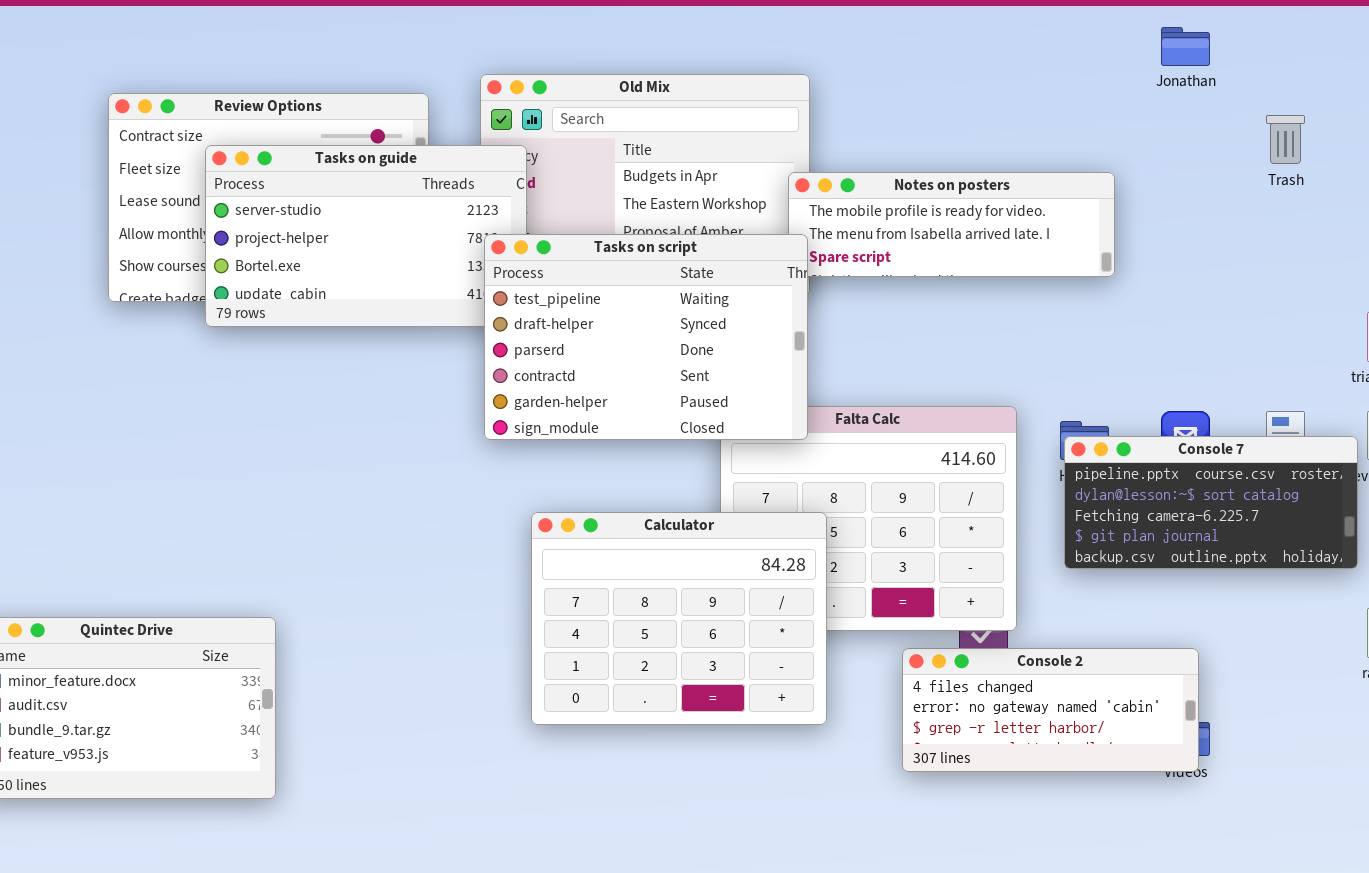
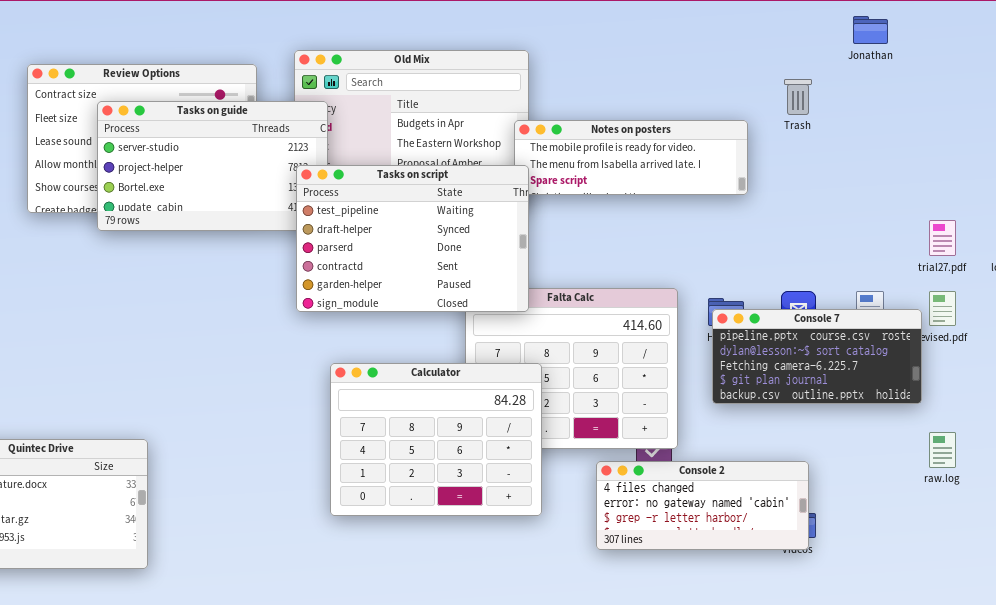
Jonathan: [1161,27,1210,66] -> [853,16,888,44], moved
Trash: [1266,115,1305,164] -> [784,79,812,115], moved

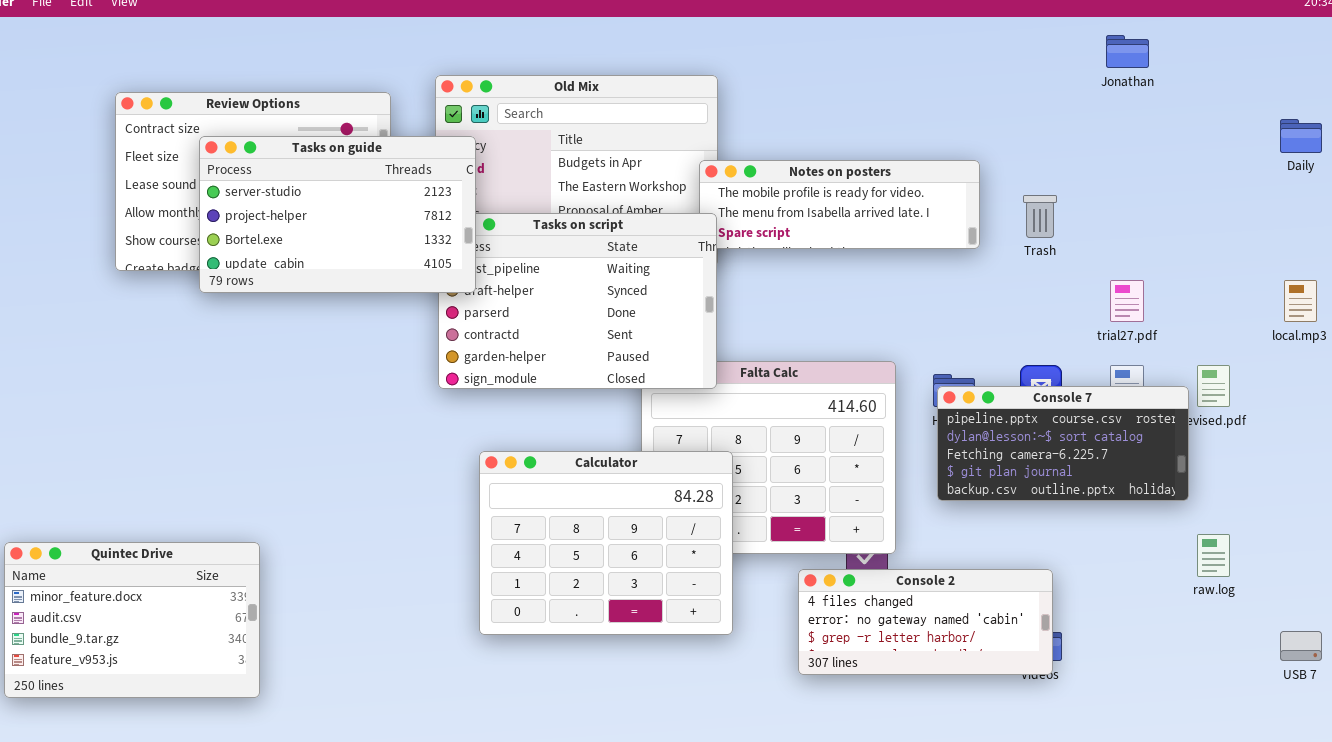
Trash: [784,79,812,115] -> [1023,195,1057,238], moved
Tasks on guide: [97,101,328,231] -> [199,136,476,293], raised
trial27.pdf: [929,220,956,256] -> [1110,280,1144,322], moved

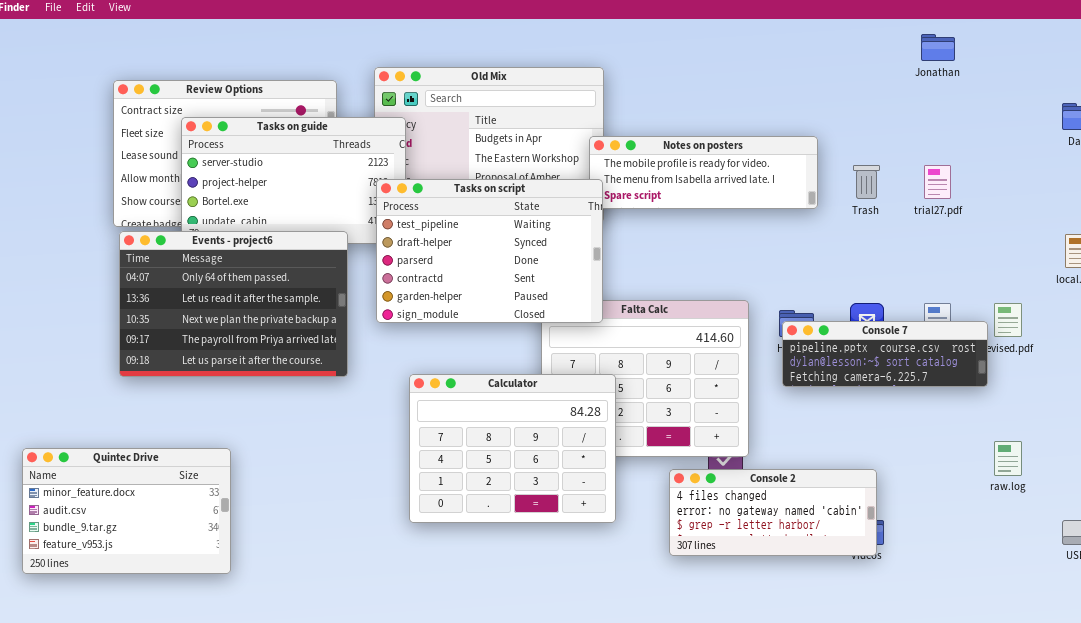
Tasks on script: [438,213,717,389] -> [376,179,603,323], raised
Events - project6: none -> [119,231,348,377], opened
trial27.pdf: [1110,280,1144,322] -> [924,165,951,199], moved
Console 7: [937,386,1189,501] -> [782,321,988,387], resized

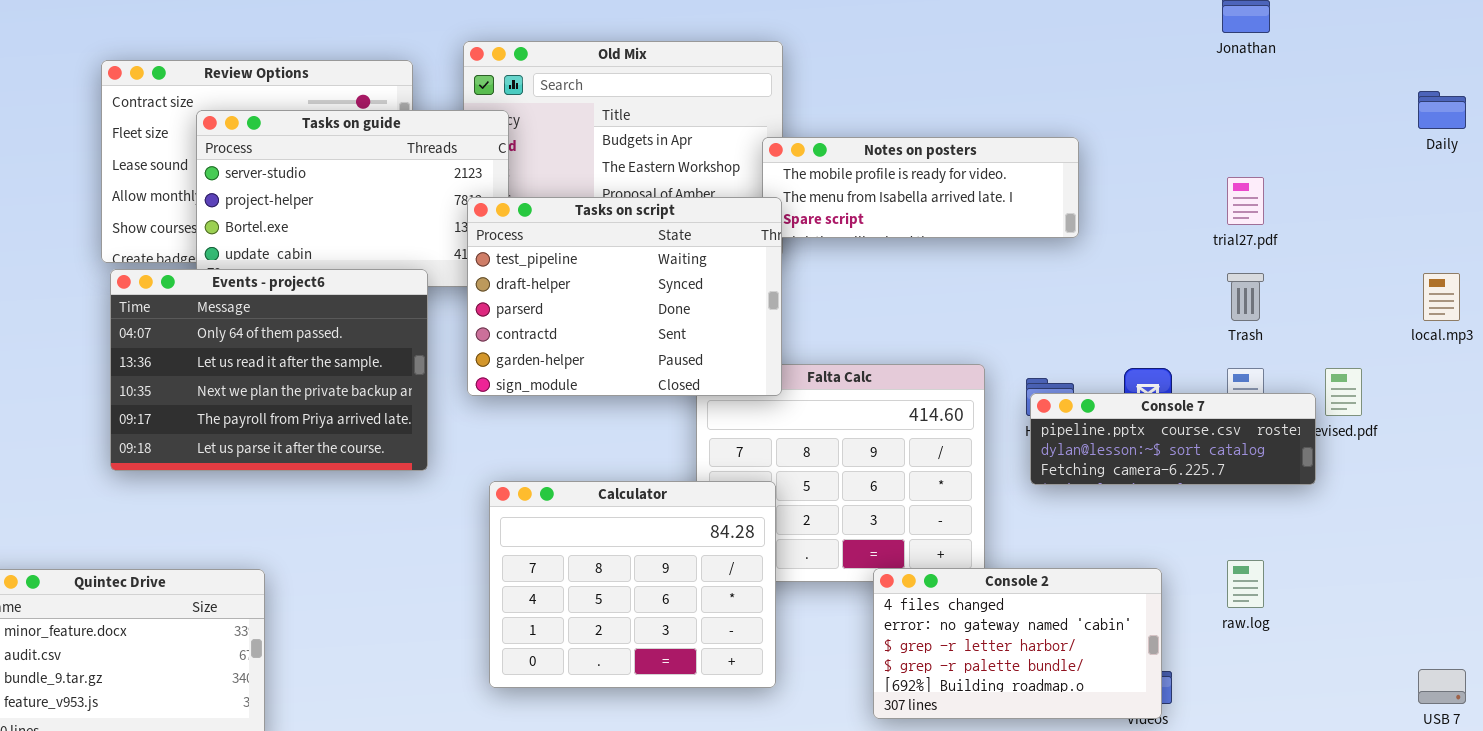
Trash: [853,165,880,199] -> [1227,273,1264,321], moved
Calculator: [409,374,616,523] -> [489,481,776,688], moved
raw.log: [994,441,1022,476] -> [1227,560,1264,608], moved
Console 2: [669,469,877,556] -> [873,568,1162,719], resized

